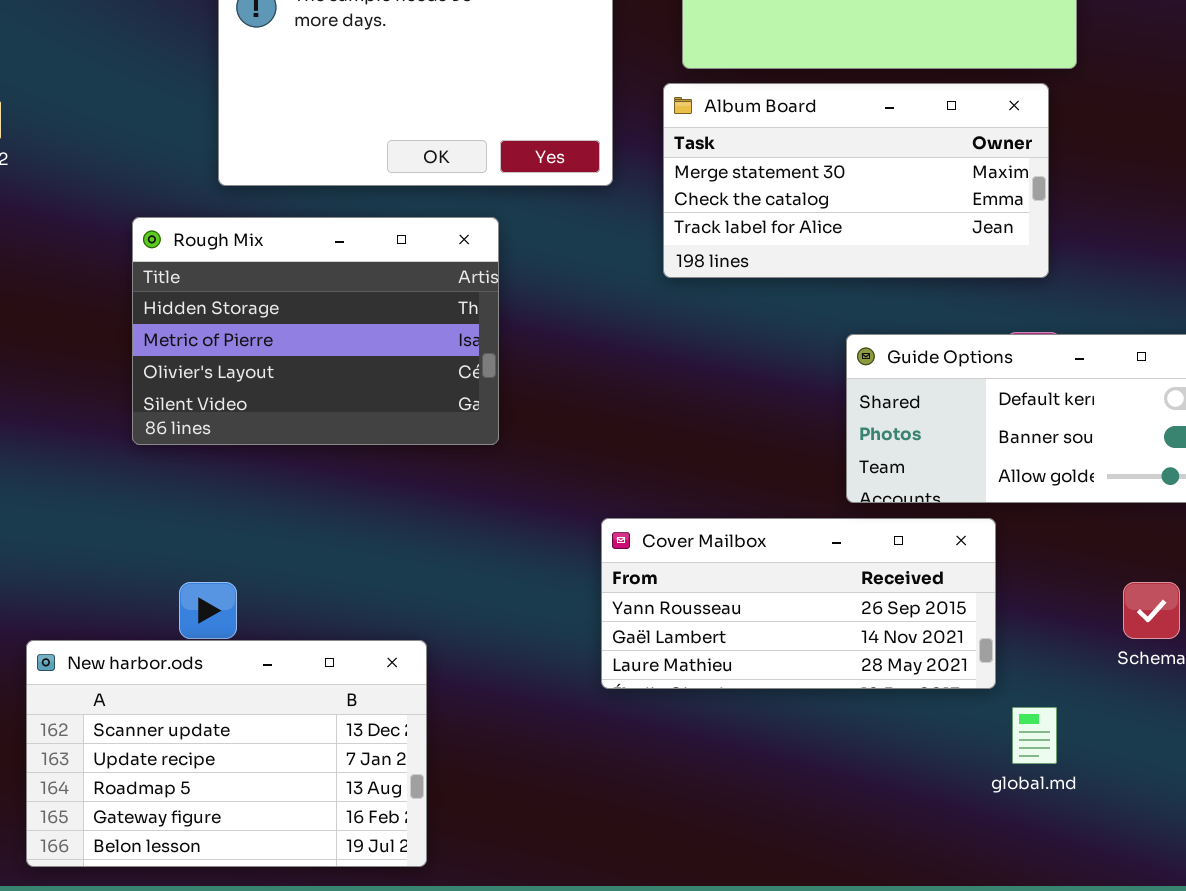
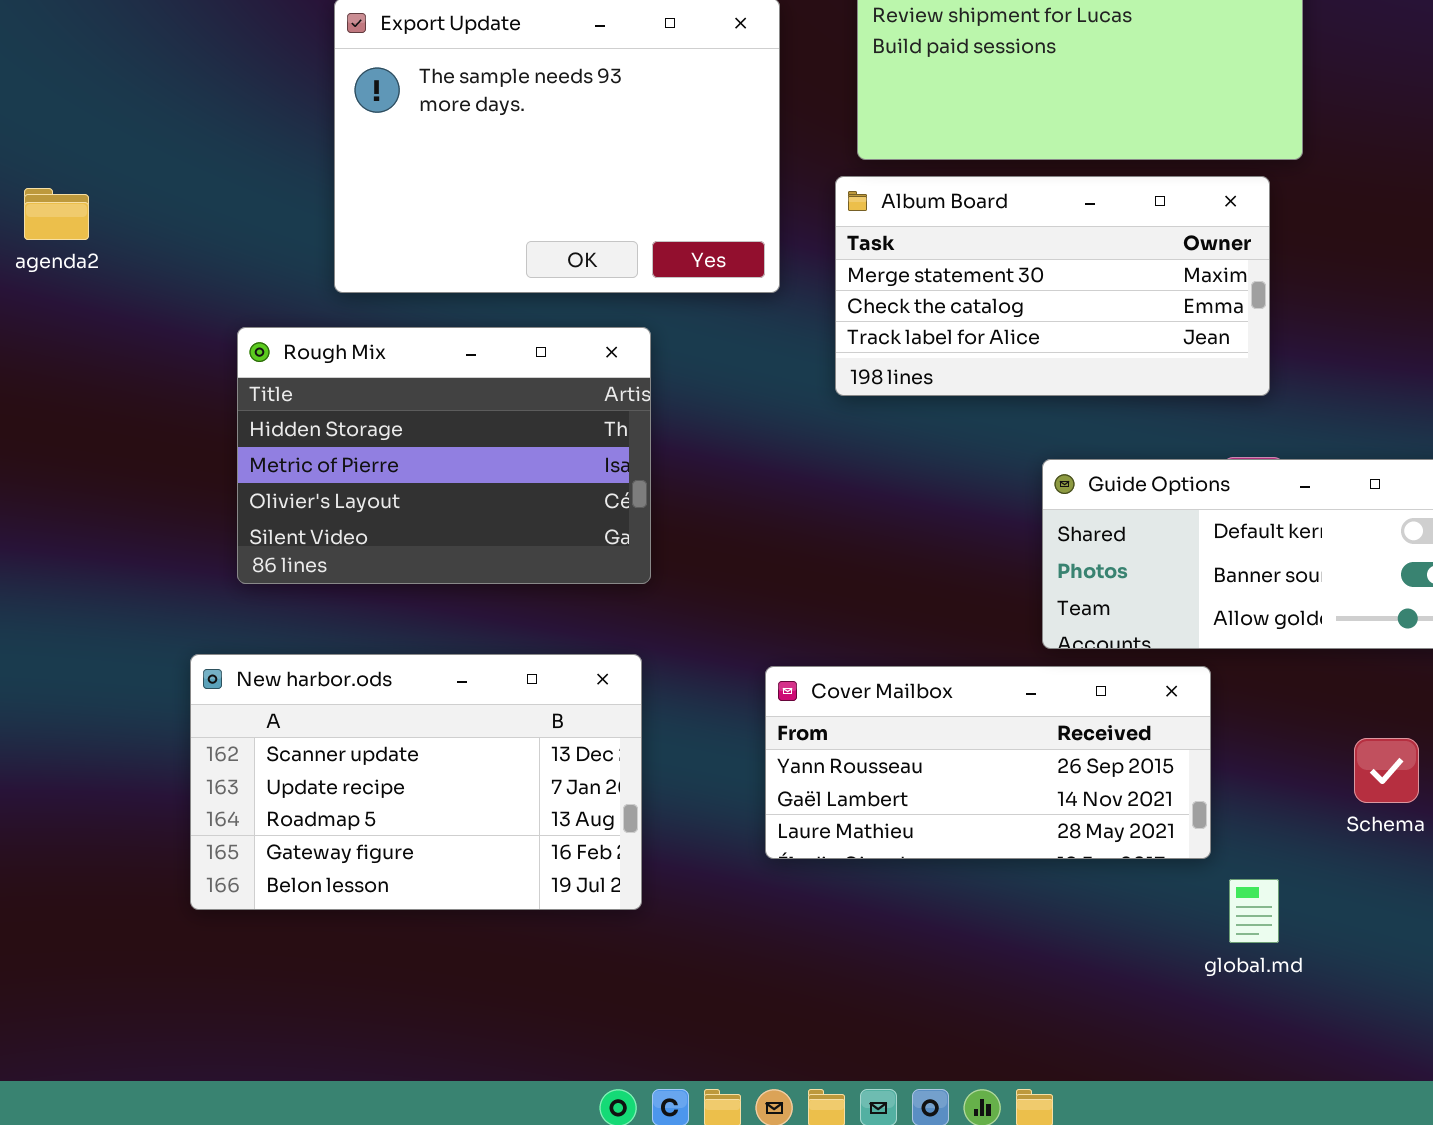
New harbor.ods: [26,640,427,867] -> [190,654,642,910], moved

